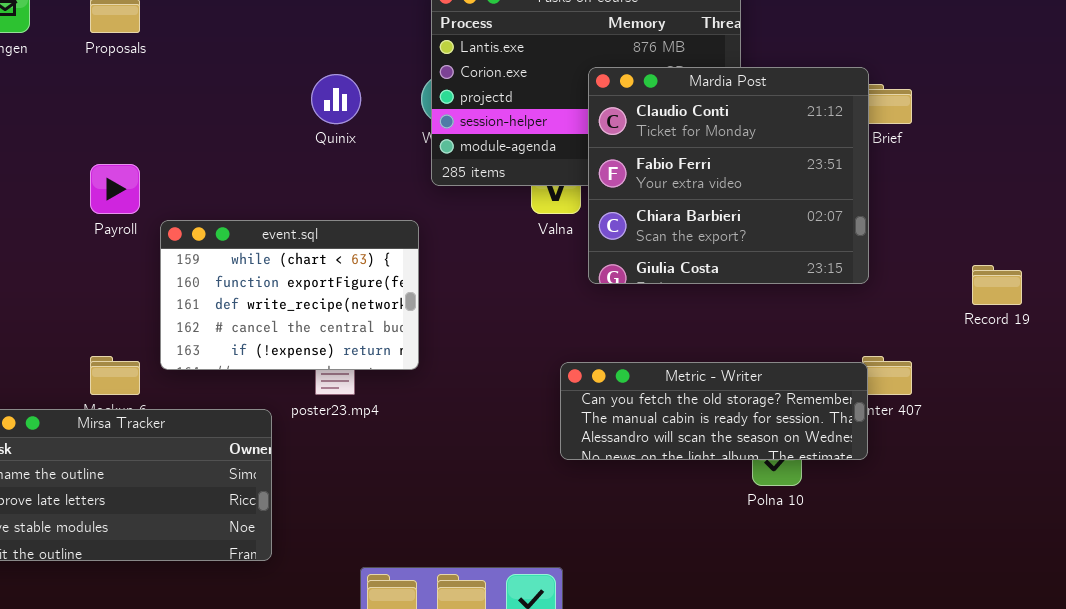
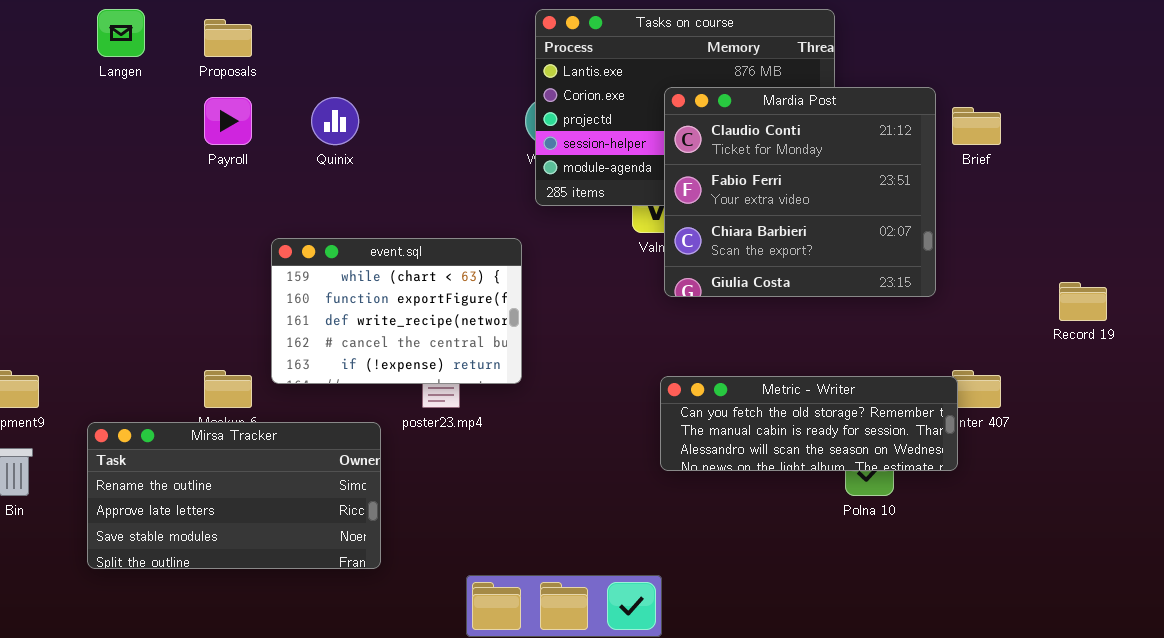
Mardia Post: [588,67,869,284] -> [664,87,936,297], moved
Quinix: [311,74,361,124] -> [311,97,359,145], moved
Payroll: [90,164,140,214] -> [204,97,252,145], moved

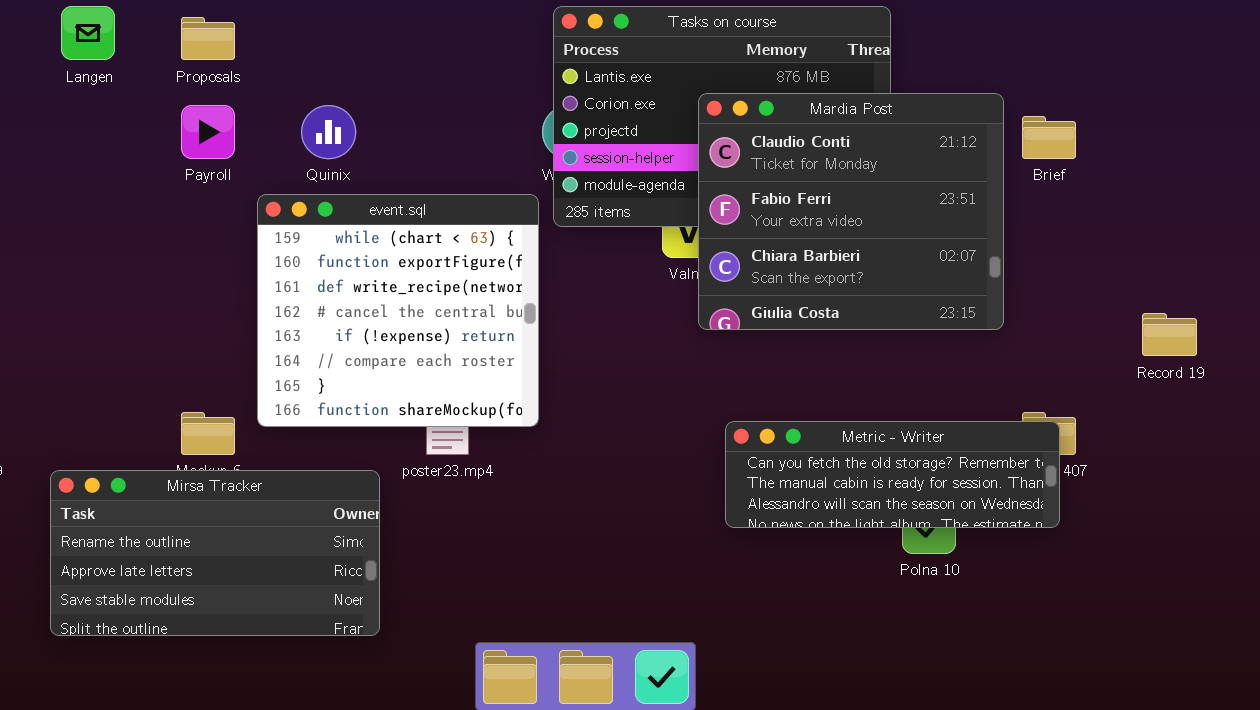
event.sql: [271,238,522,384] -> [257,194,539,427], resized
Metric - Writer: [660,376,958,471] -> [725,421,1060,528], moved

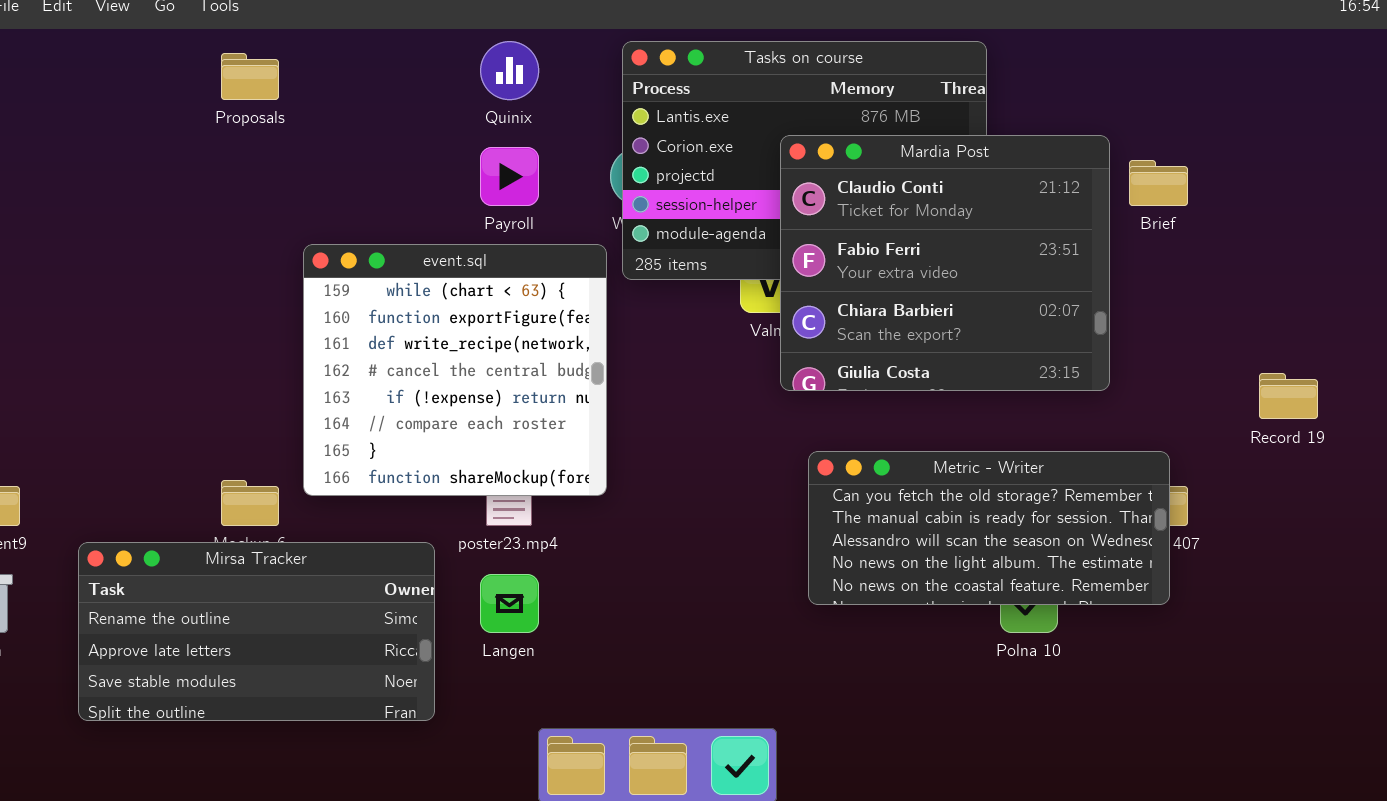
Langen: [61,6,115,60] -> [480,574,539,633], moved
Payroll: [181,105,235,159] -> [480,147,539,206], moved
Quinix: [301,105,356,159] -> [480,41,539,100], moved
Metric - Writer: [725,421,1060,528] -> [808,451,1170,605], resized

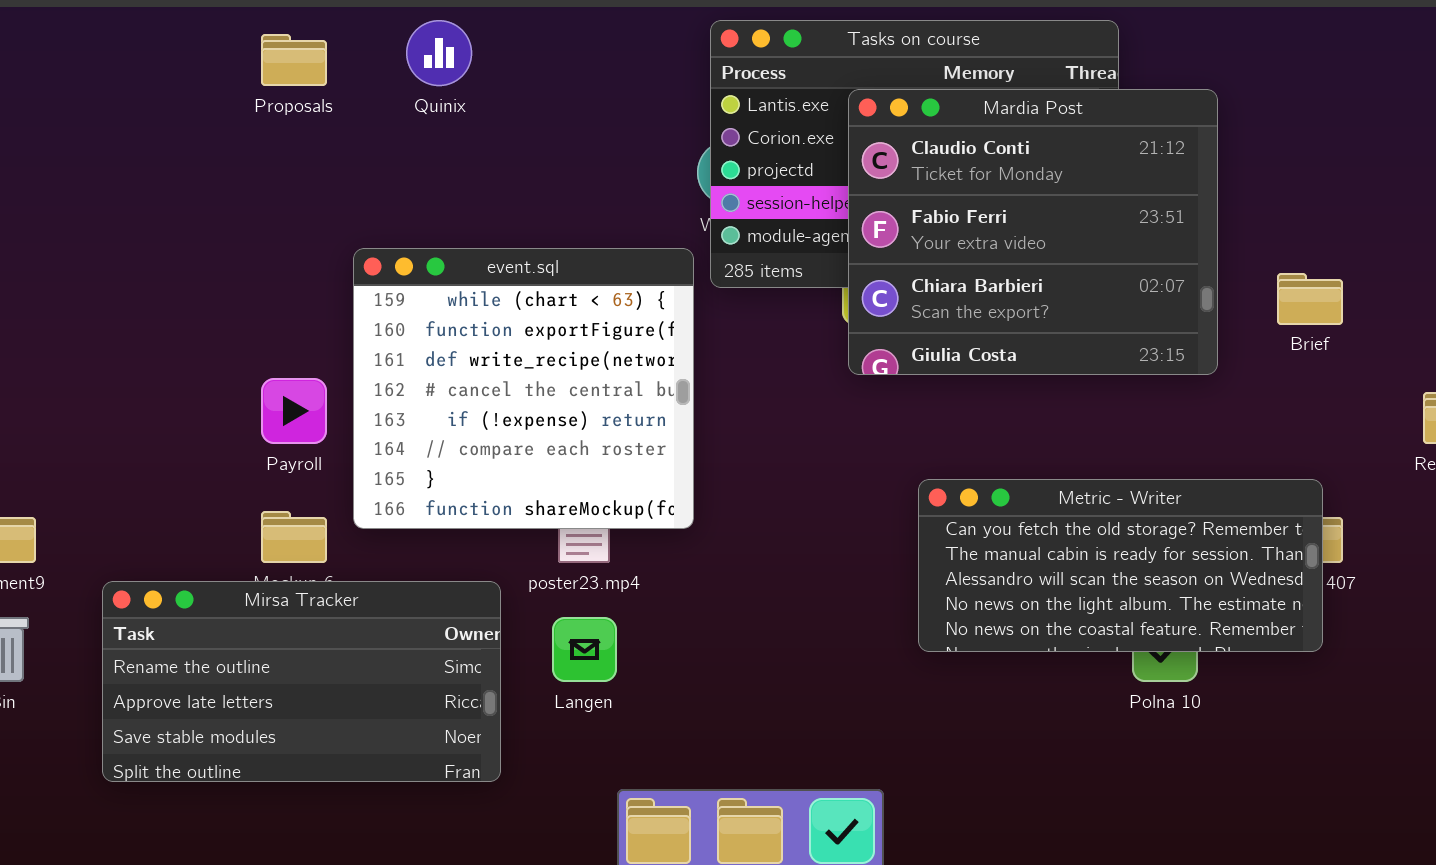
Quinix: [480,41,539,100] -> [406,20,472,86], moved
Mardia Post: [780,135,1110,391] -> [848,89,1218,375], moved
Payroll: [480,147,539,206] -> [261,378,327,444], moved
Brief: [1129,160,1188,206] -> [1277,273,1343,325], moved

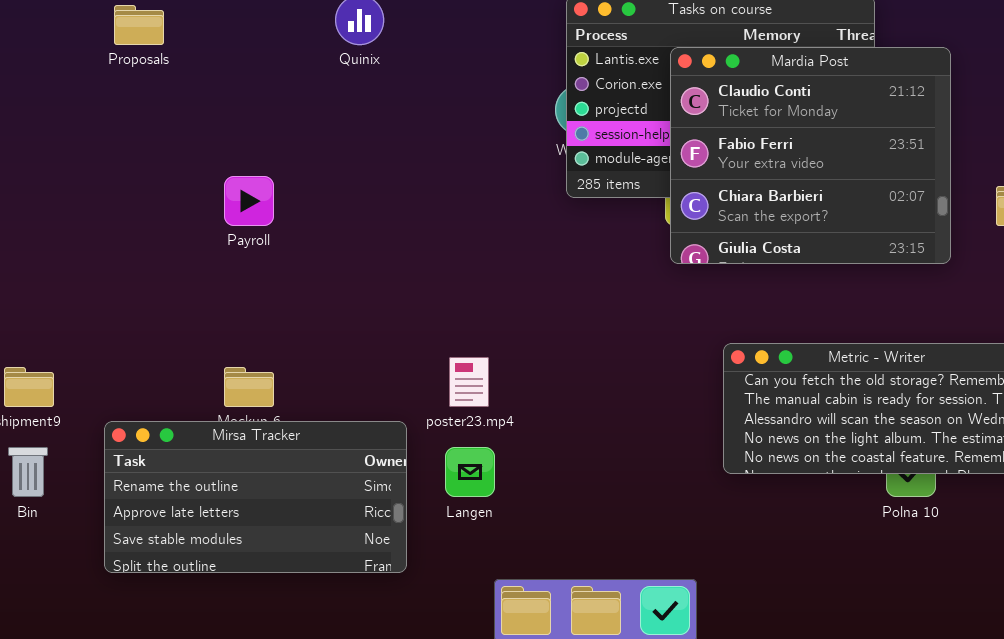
Proposals: [261,34,327,86] -> [114,5,164,45], moved
event.sql: [353,248,694,529] -> none, closed
Payroll: [261,378,327,444] -> [224,176,274,226], moved

